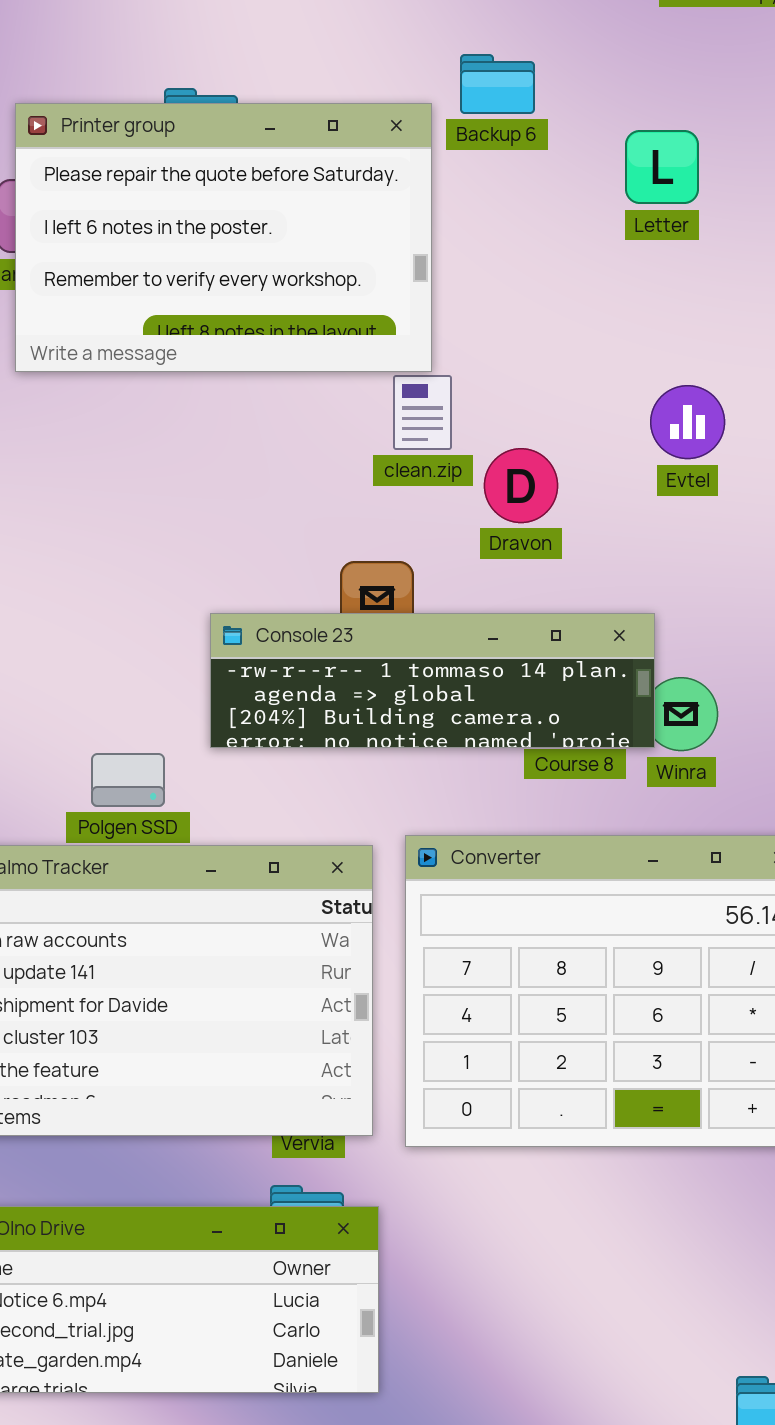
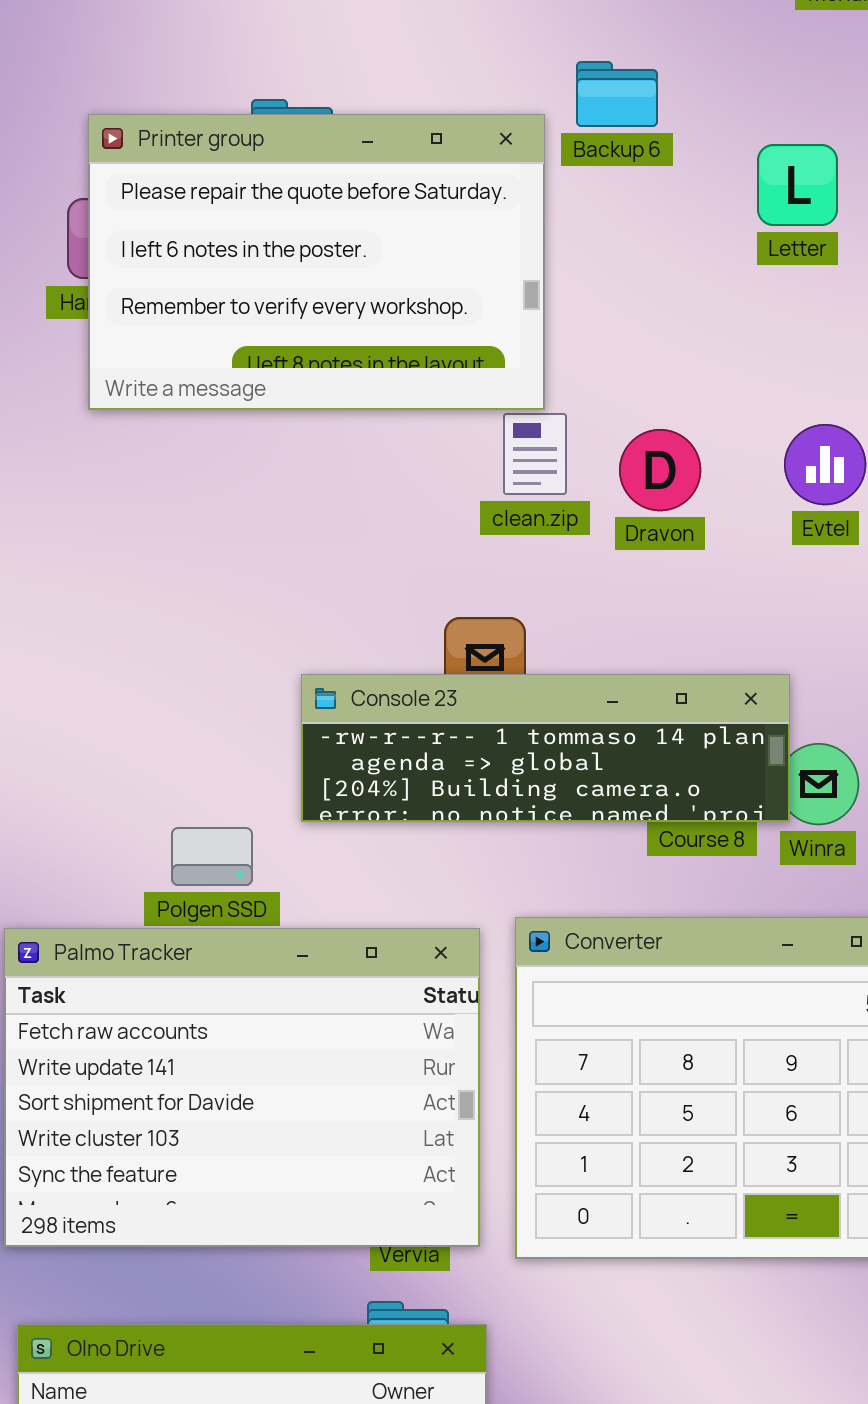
Dravon: [484,448,558,523] -> [619,429,701,511], moved

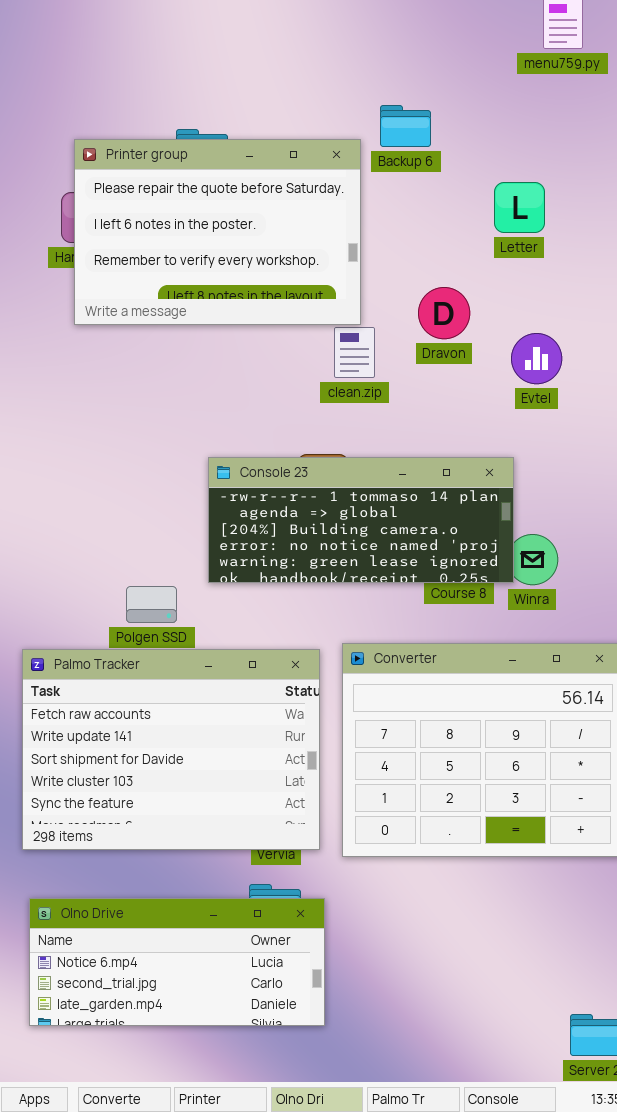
Letter: [757,144,838,226] -> [494,182,545,233], moved
Dravon: [619,429,701,511] -> [418,287,470,339], moved
Console 23: [301,674,790,822] -> [208,457,514,583], resized

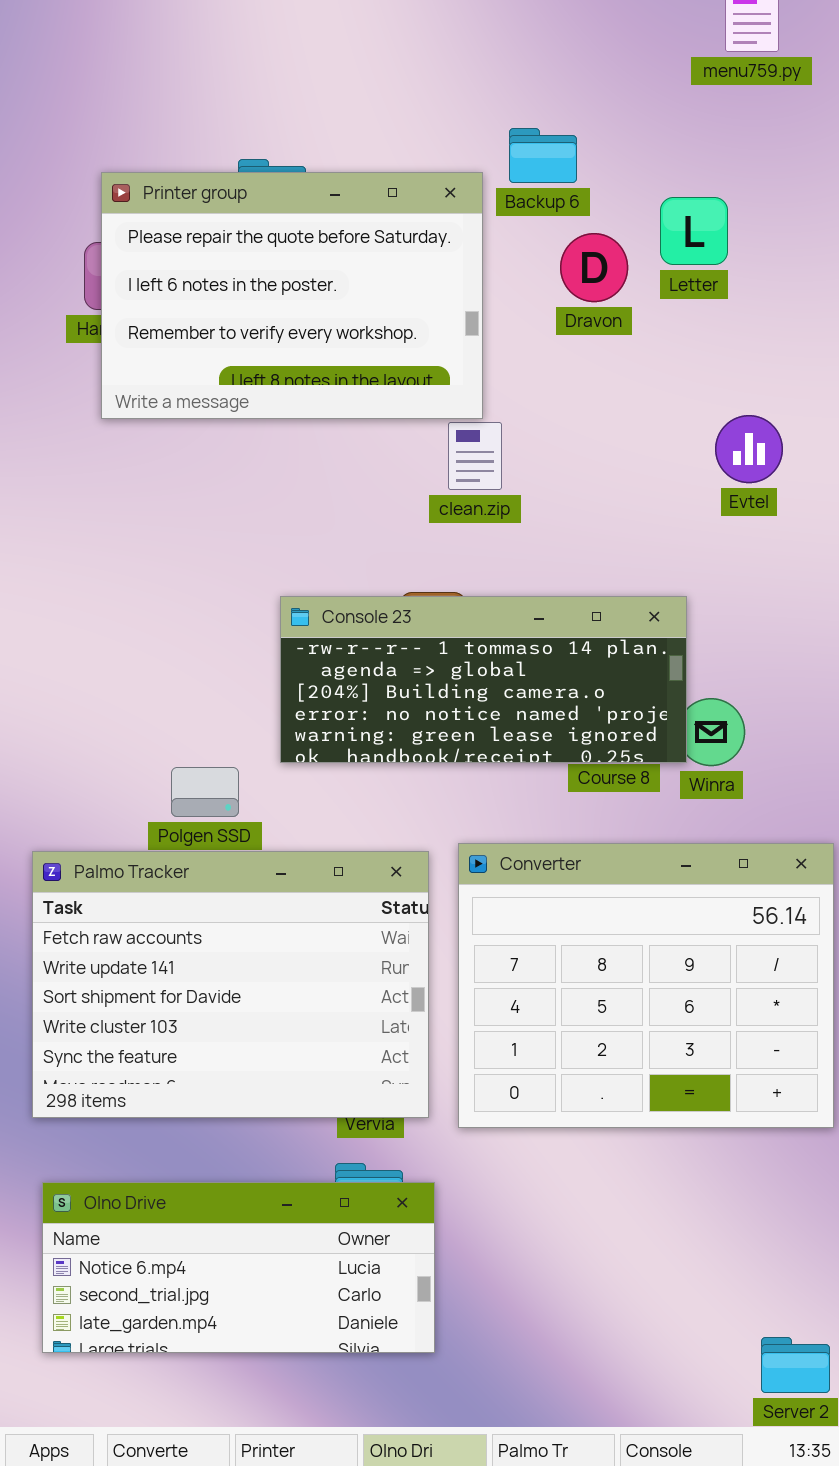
Letter: [494,182,545,233] -> [660,197,728,265], moved
Dravon: [418,287,470,339] -> [560,233,628,302], moved
Evtel: [511,333,562,384] -> [715,415,783,483], moved

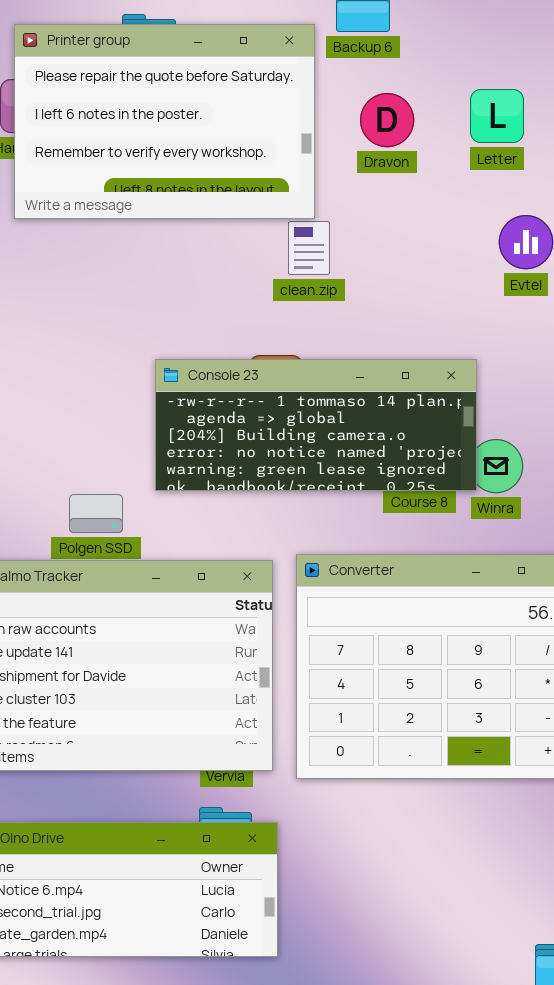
Letter: [660,197,728,265] -> [470,89,524,143], moved
Dravon: [560,233,628,302] -> [360,93,414,147], moved

